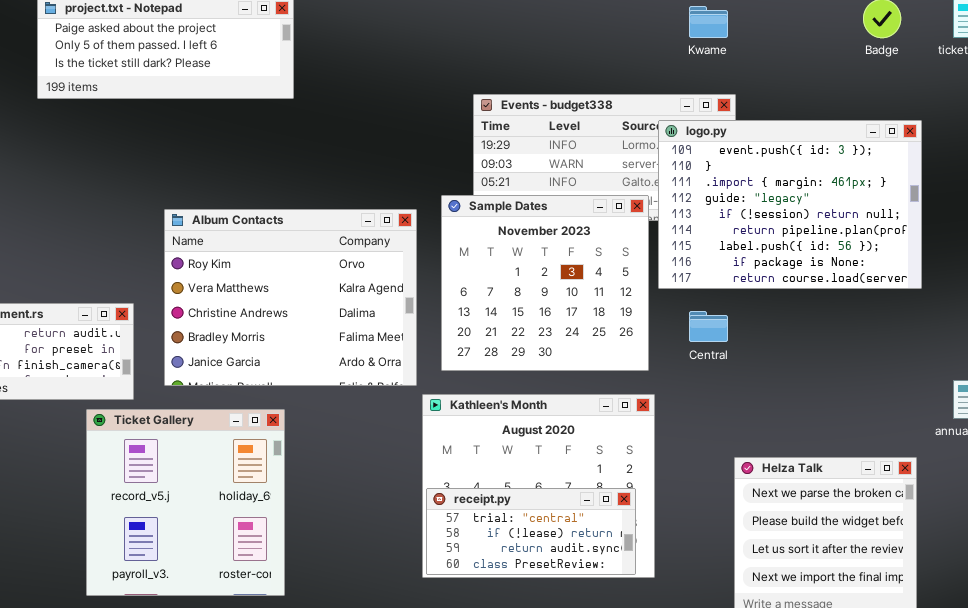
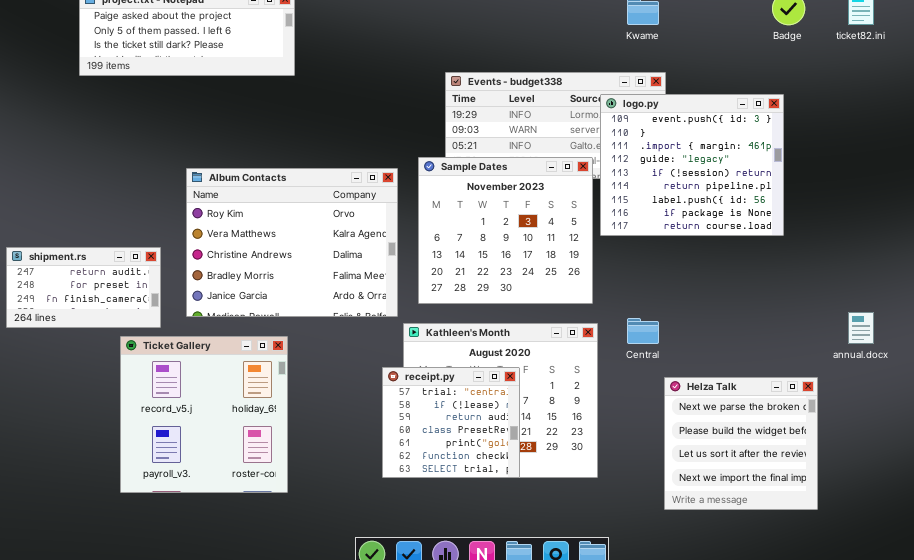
logo.py: [658,120,922,289] -> [600,94,784,236], resized
Central: [689,311,728,342] -> [627,318,659,344], moved
receipt.py: [426,488,636,575] -> [382,367,520,478], moved, resized

